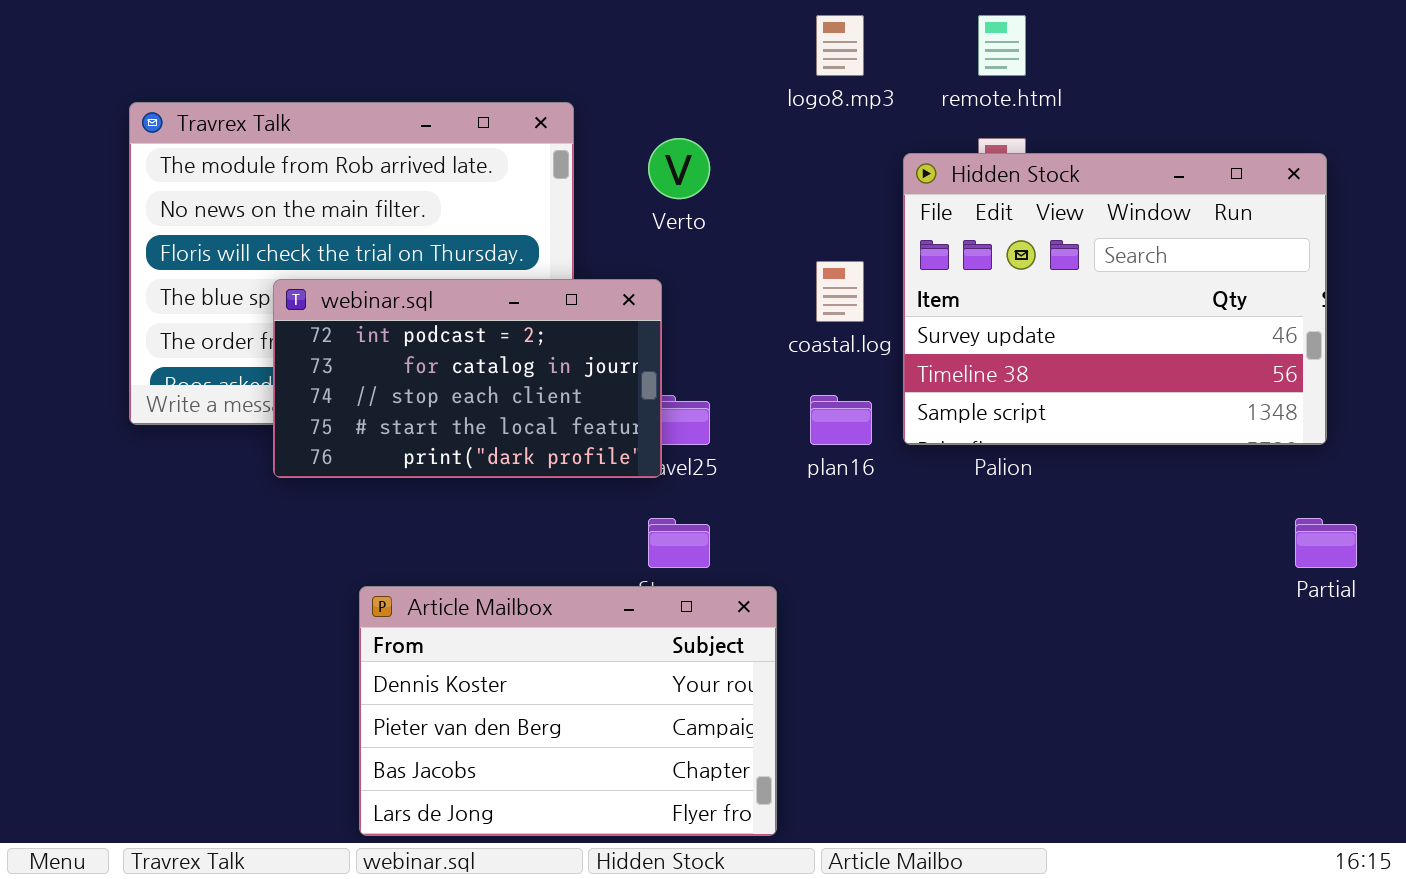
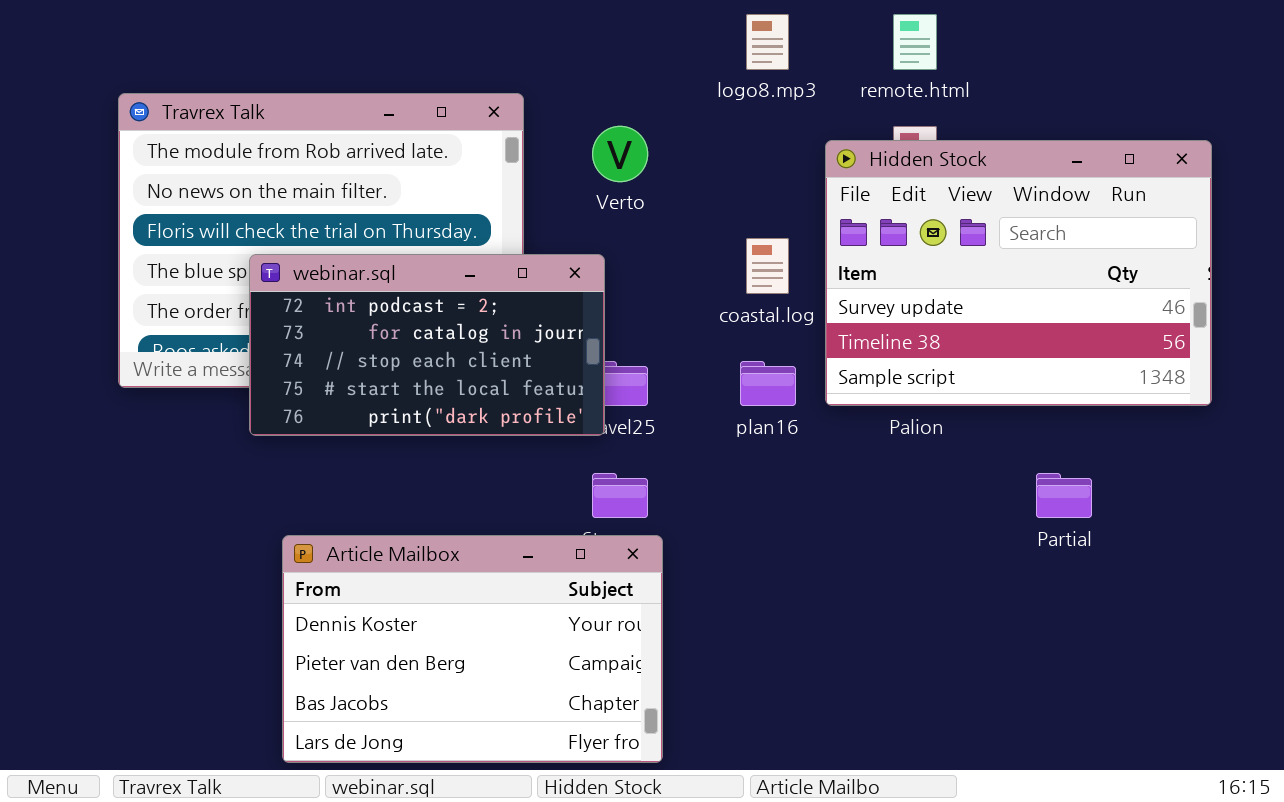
Partial: [1295,518,1357,568] -> [1036,473,1092,518], moved
Article Mailbox: [359,586,777,836] -> [282,535,663,763], moved

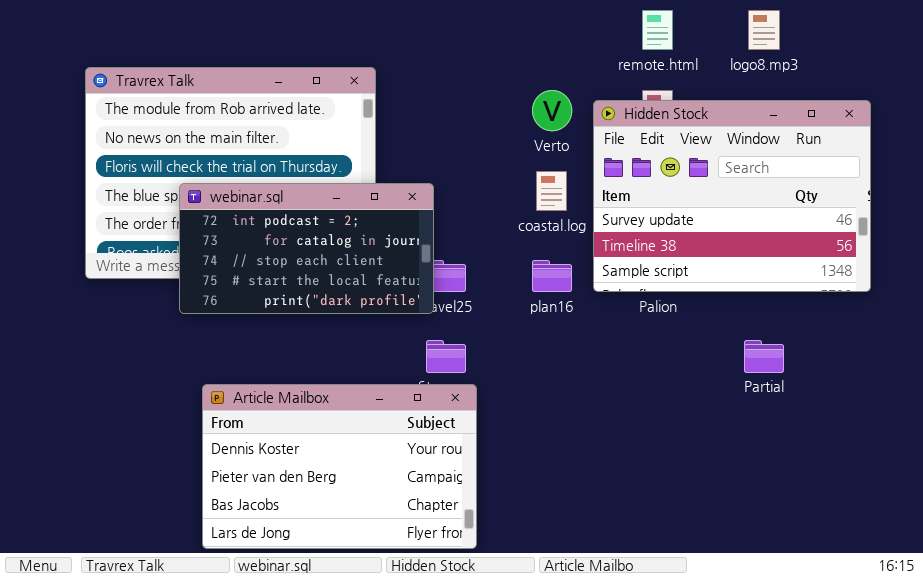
logo8.mp3: [746,14,789,70] -> [748,10,780,50], moved
Verto: [592,126,648,182] -> [532,90,572,131], moved

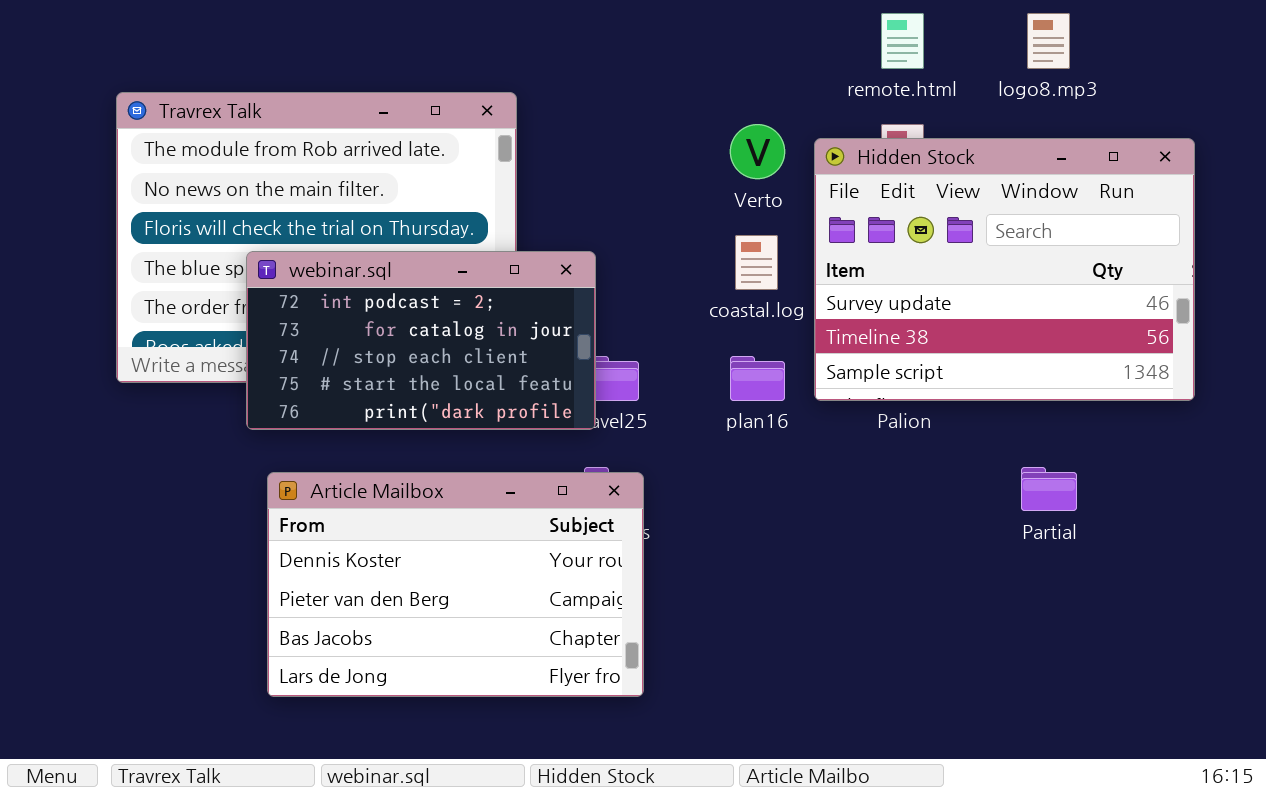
Article Mailbox: [202,384,477,549] -> [267,472,644,697], moved

